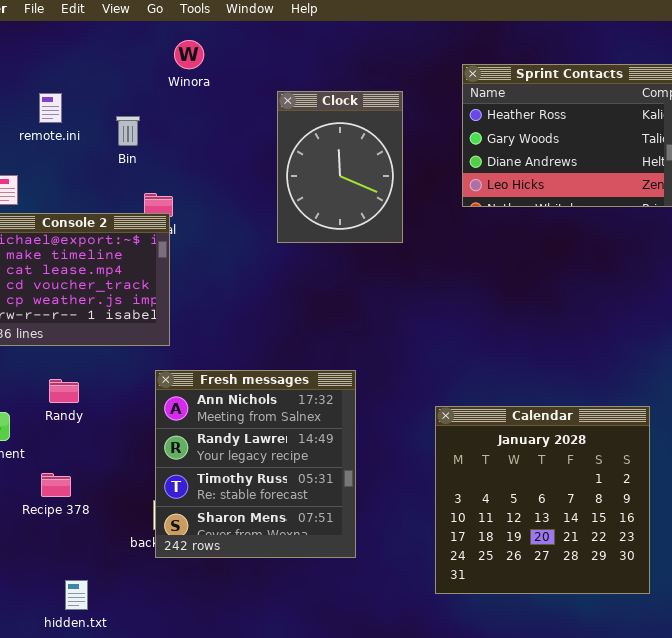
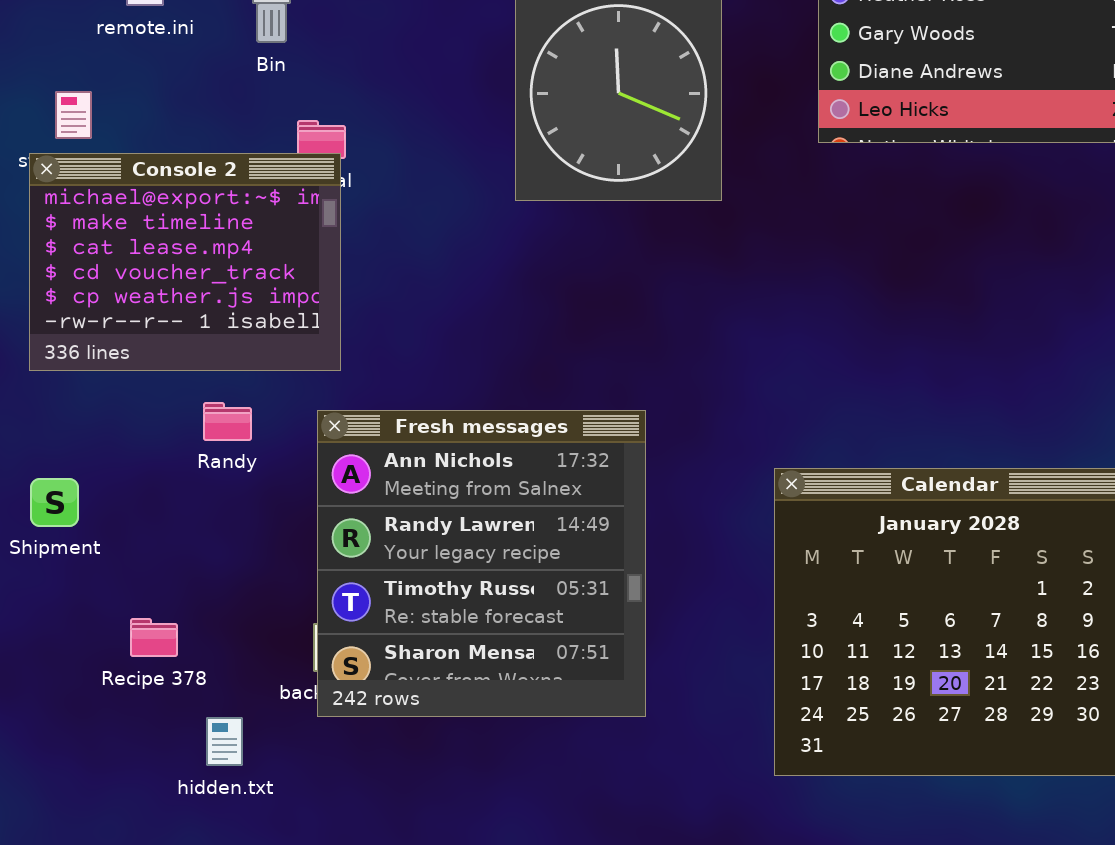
Randy: [49,379,79,403] -> [203,402,252,441], moved
Recipe 378: [41,473,71,497] -> [130,618,178,657], moved
hidden.txt: [65,580,88,610] -> [206,717,243,766], moved

